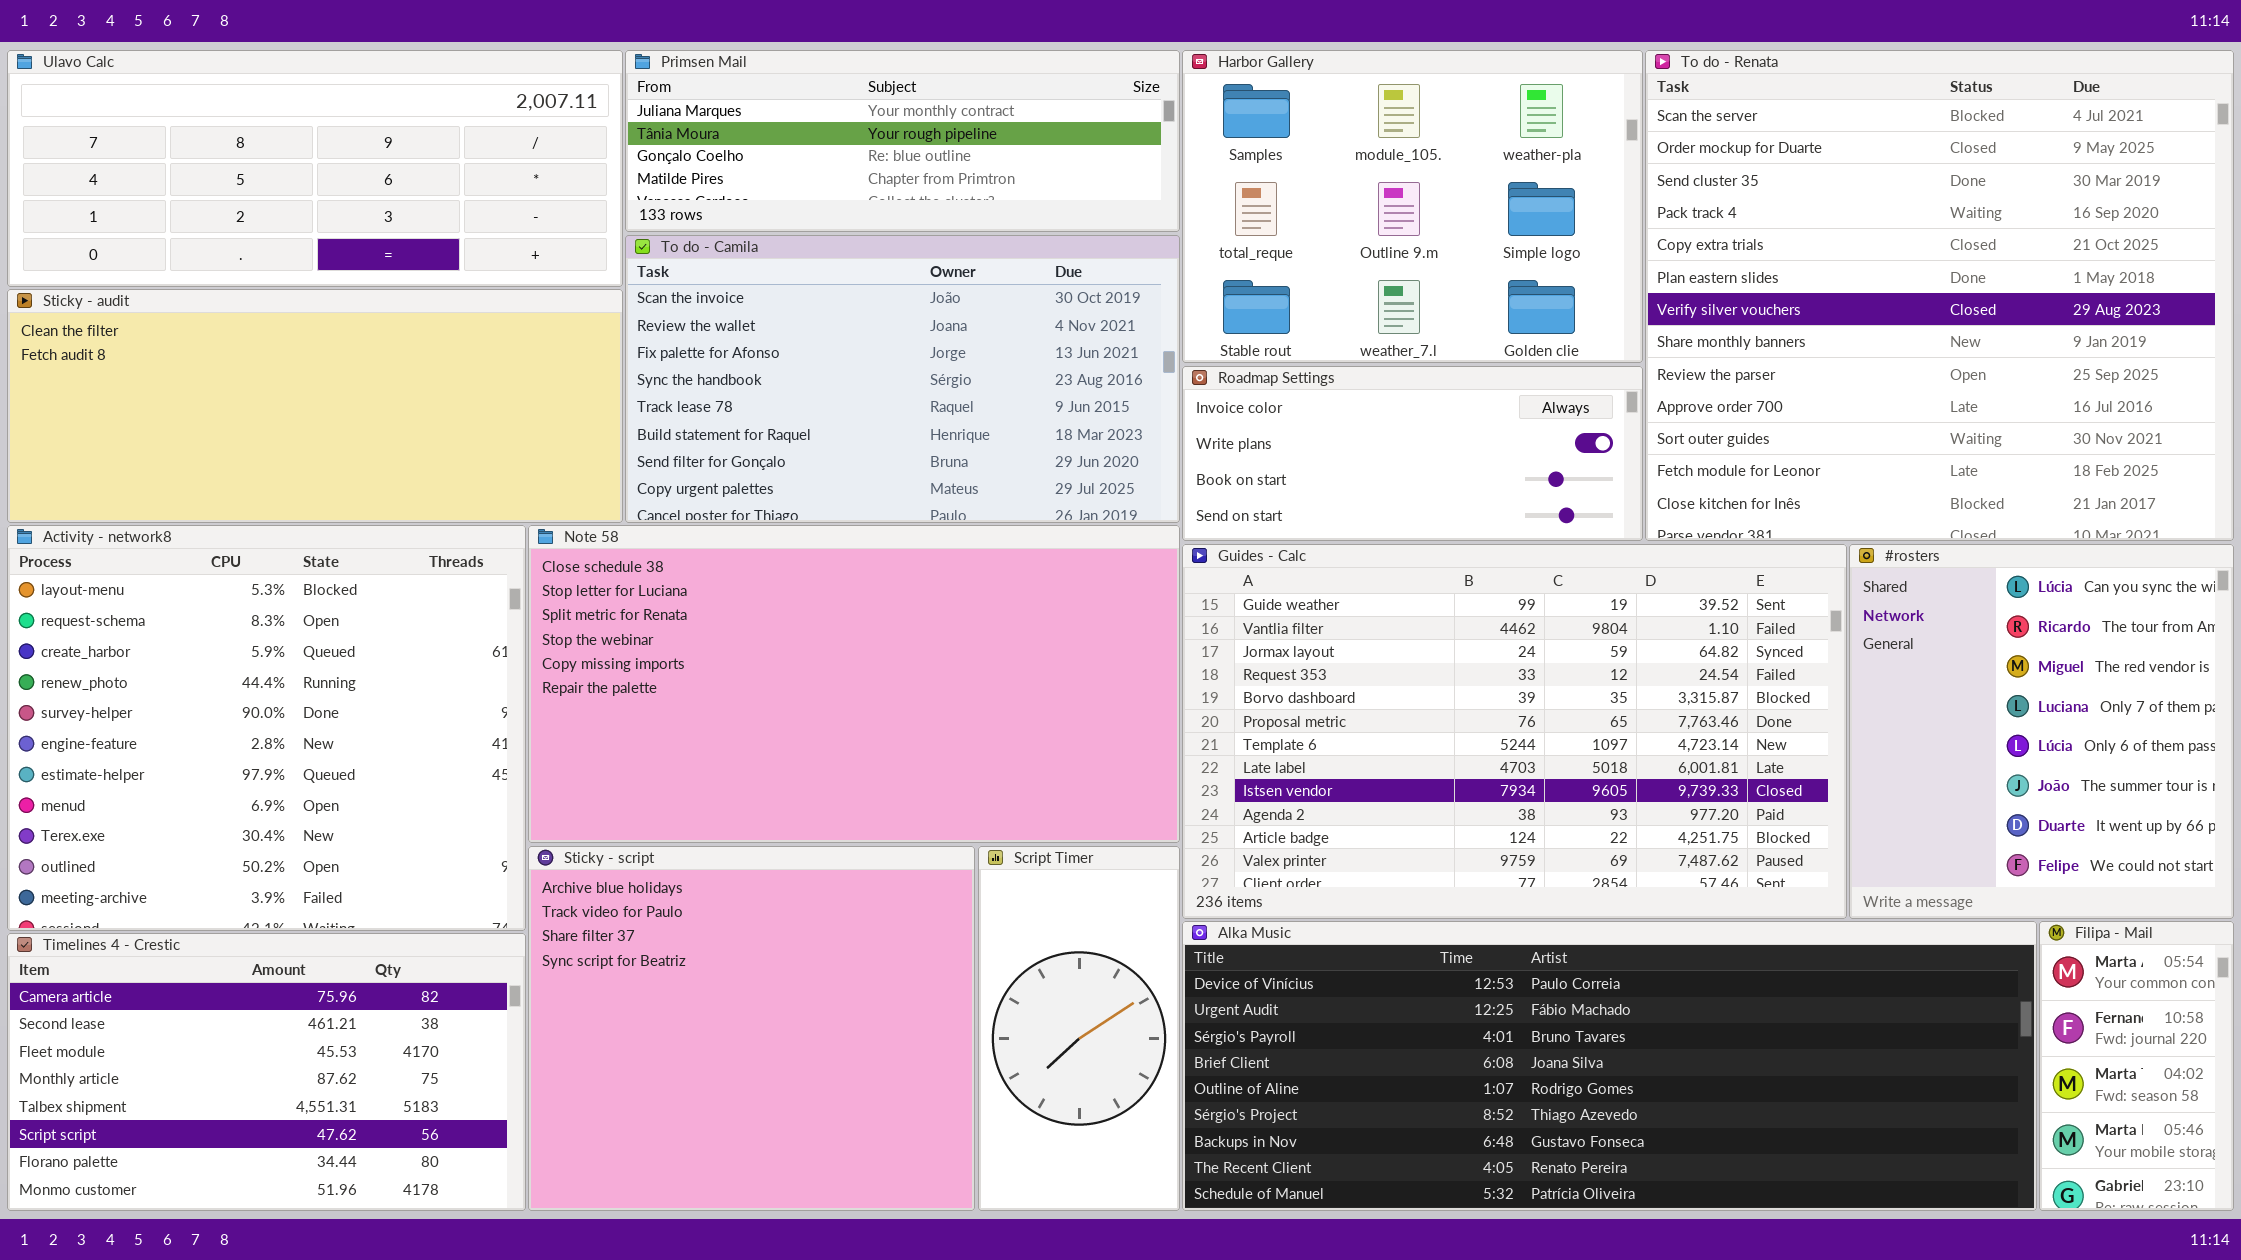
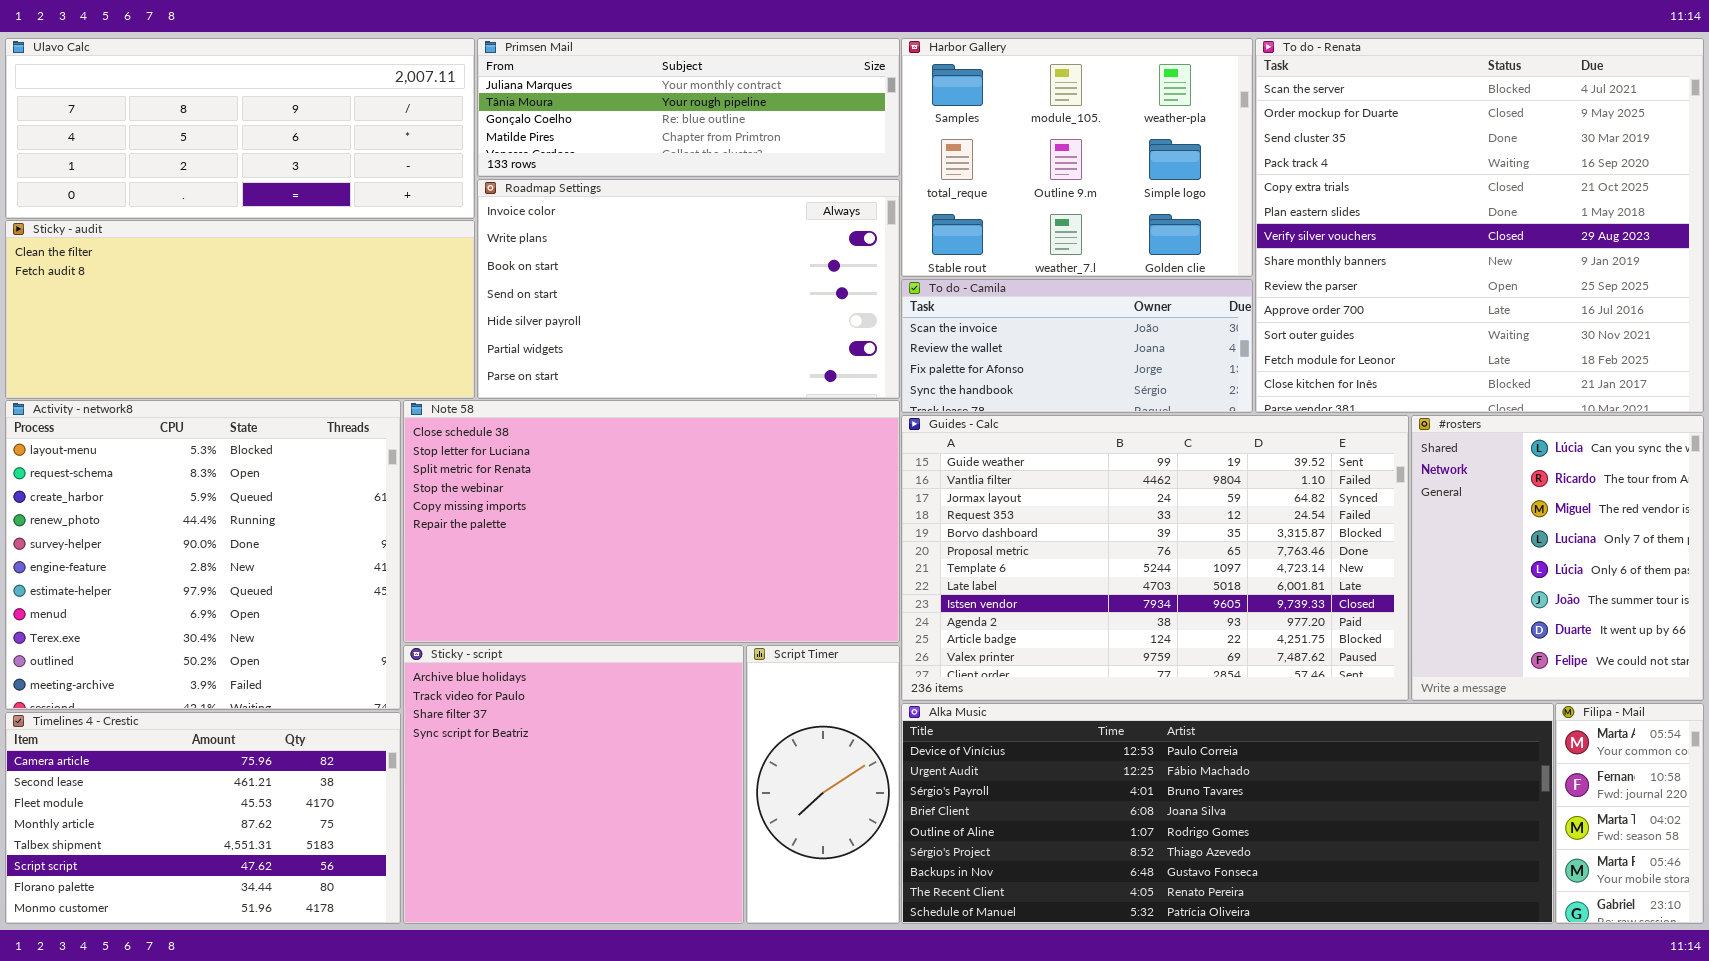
To do - Camila: [625,235,1180,523] -> [901,279,1253,413], moved, resized
Roadmap Settings: [1182,366,1643,541] -> [477,179,900,399], moved, resized

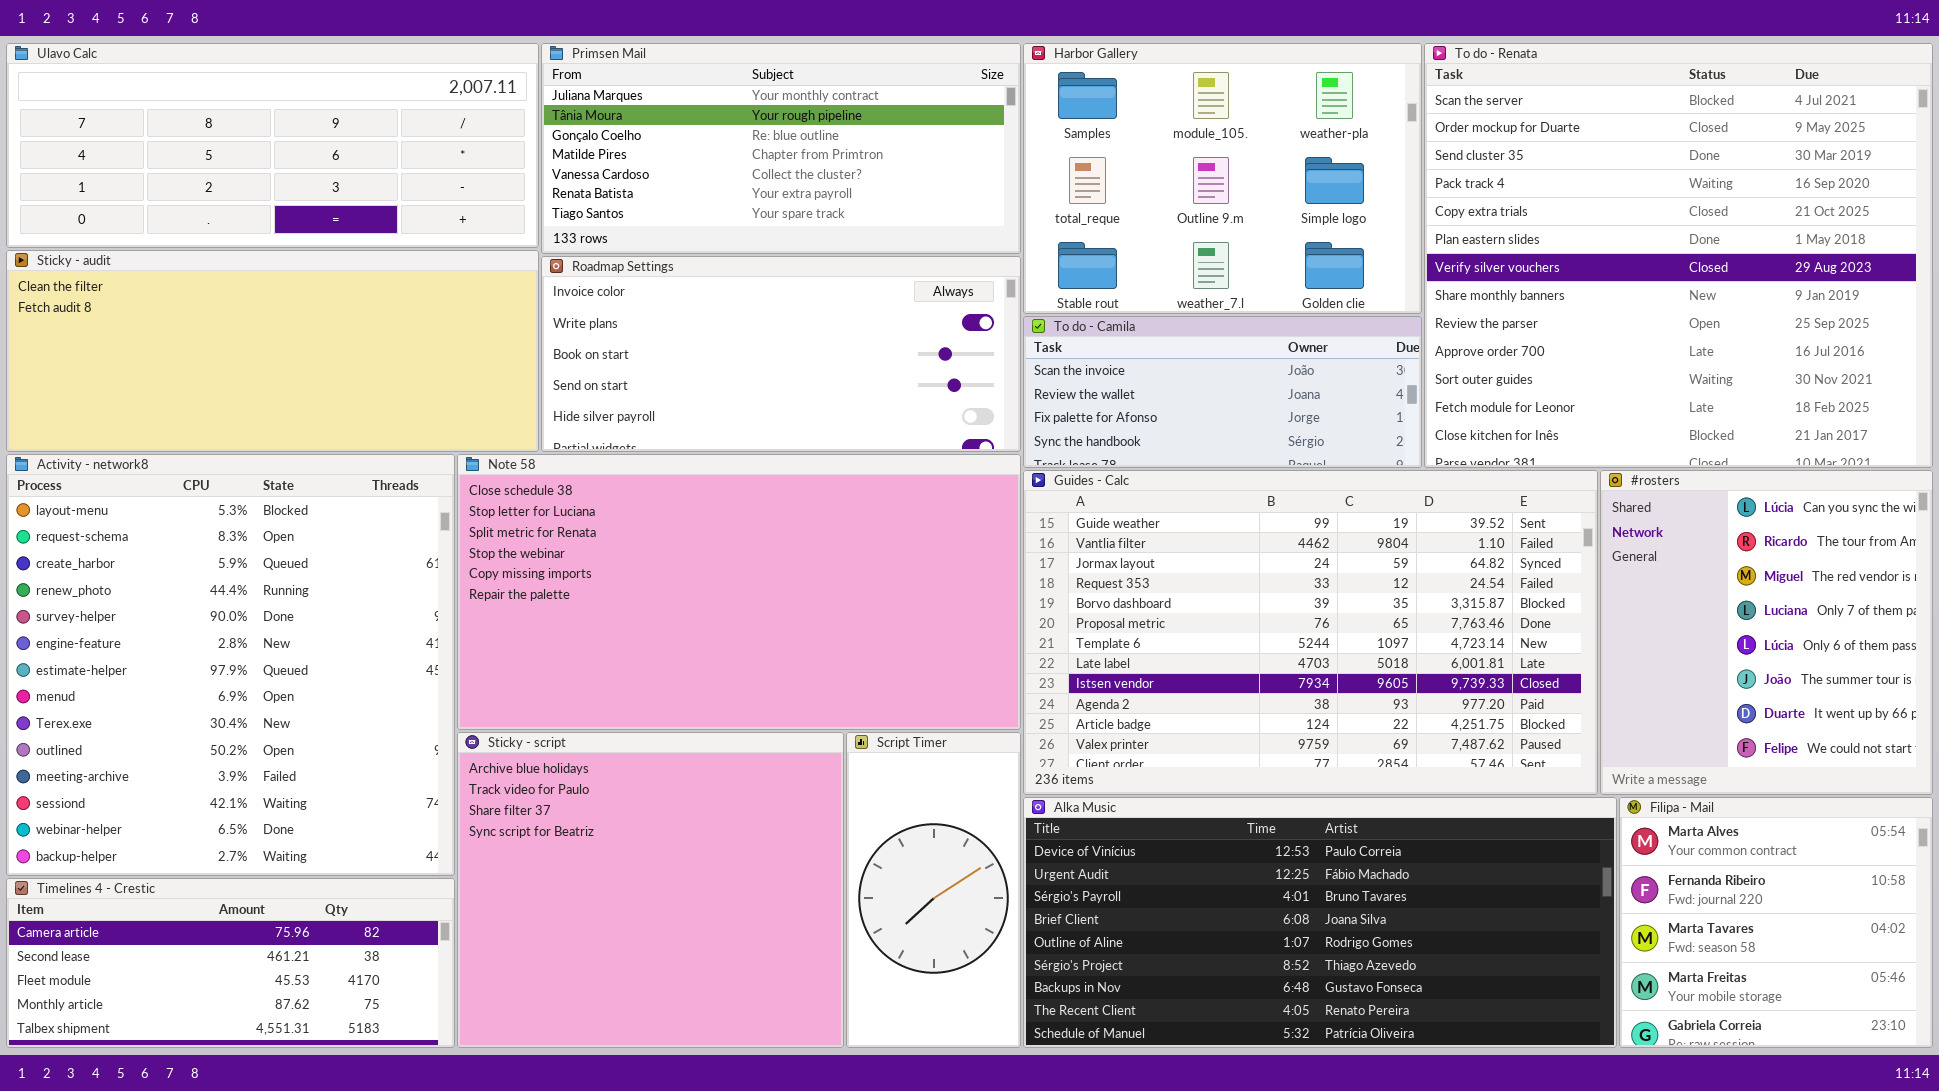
Primsen Mail: [477,38,900,177] -> [541,43,1021,254], resized
Roadmap Settings: [477,179,900,399] -> [541,256,1021,452], resized
Activity - network8: [5,400,401,710] -> [6,454,455,876], resized
Alka Music: [901,703,1554,924] -> [1023,797,1617,1048], resized
Filipa - Mail: [1555,703,1704,924] -> [1619,797,1933,1048], resized
Timelines 4 - Crestic: [5,712,401,924] -> [6,878,455,1048], resized

